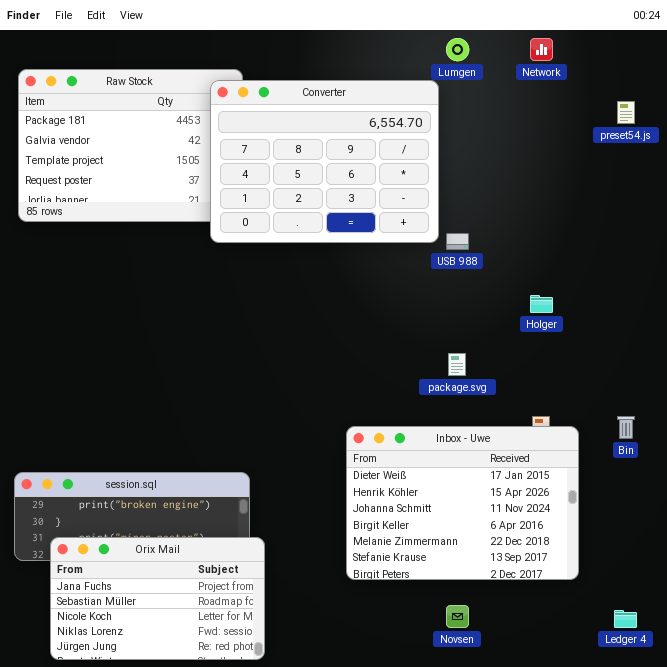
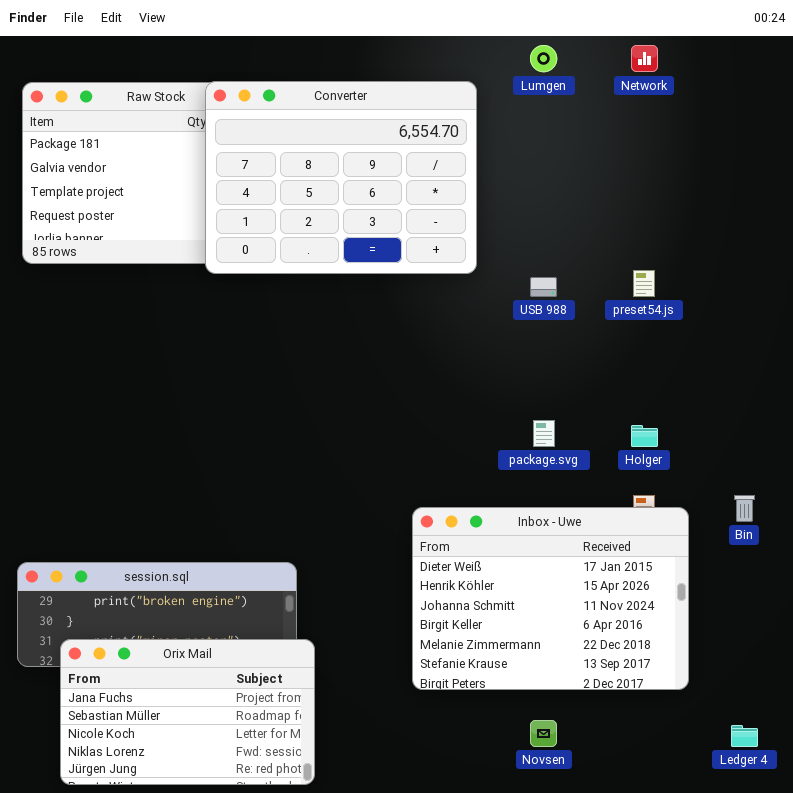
Converter: [210,80,439,243] -> [205,81,477,274], moved
preset54.js: [617,101,635,124] -> [633,270,655,297], moved
Holger: [530,295,553,313] -> [631,425,658,447], moved

